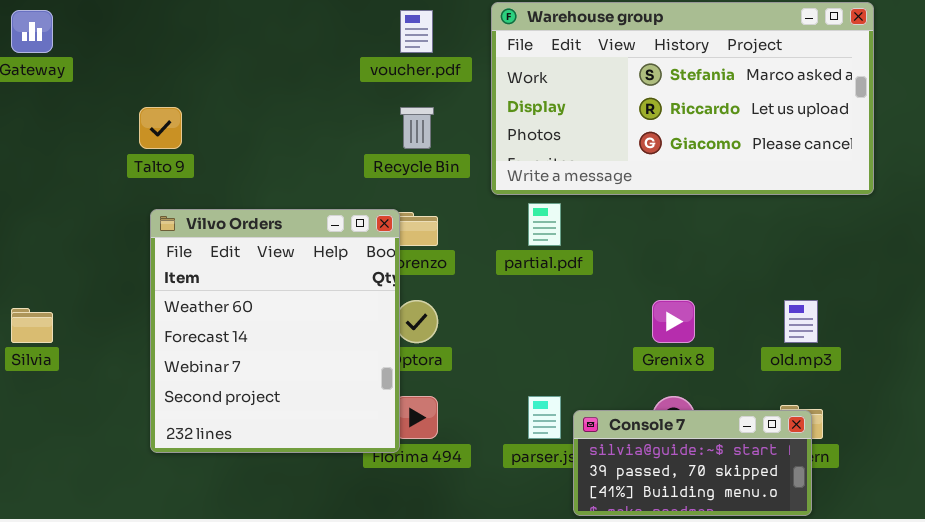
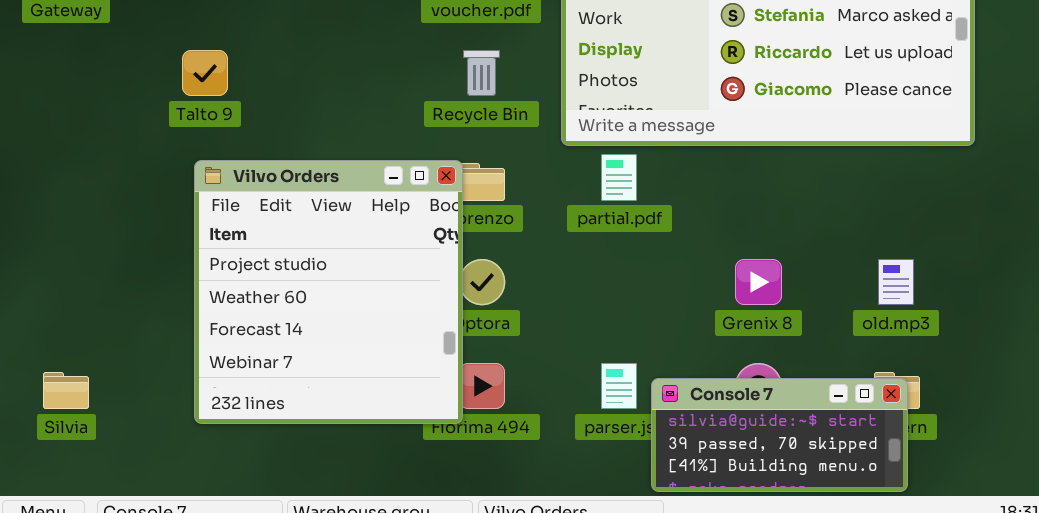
Vilvo Orders: [150,209,400,453] -> [194,160,463,424], scrolled up 1 row
Silvia: [11,308,53,343] -> [43,372,89,409], moved

